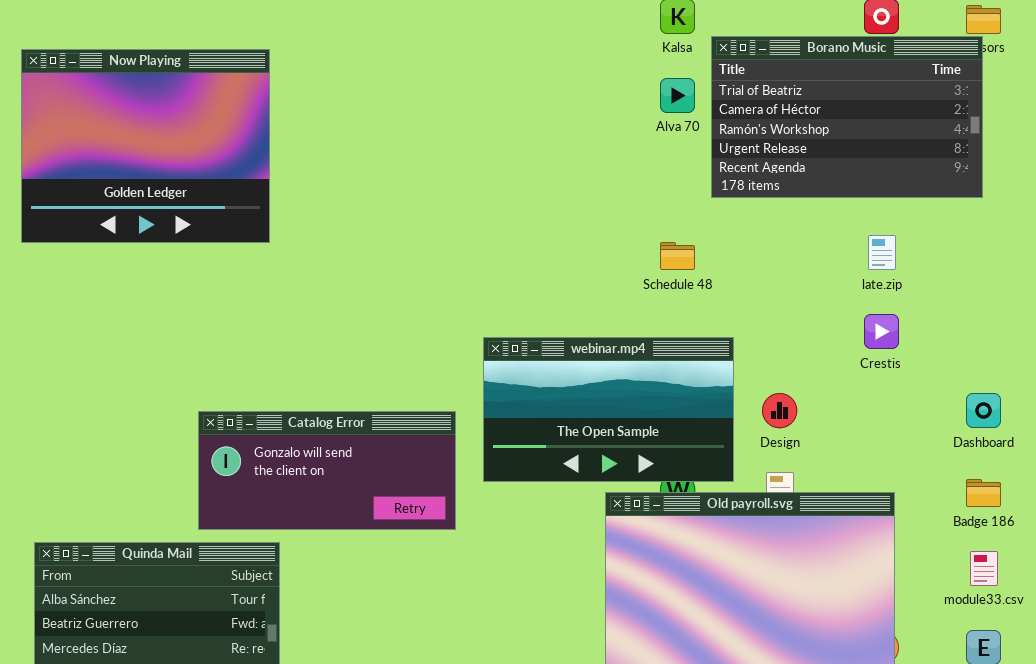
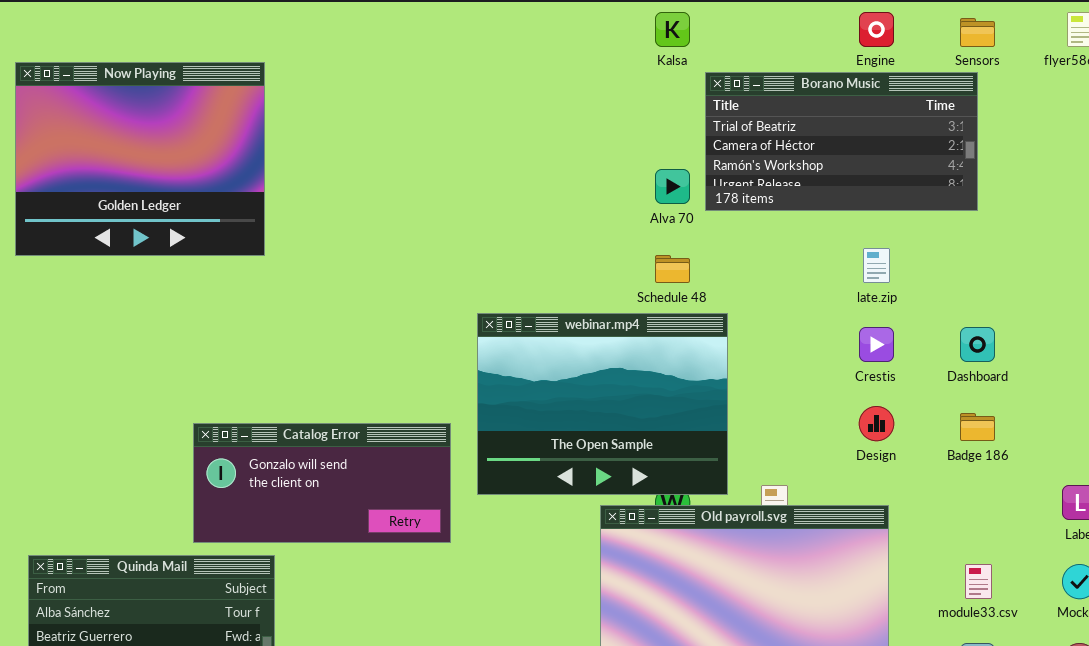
Borano Music: [711,36,983,198] -> [705,72,978,211], resized
Alva 70: [660,78,695,113] -> [655,169,690,204], moved
webinar.mp4: [483,337,734,482] -> [477,313,728,495], resized
Design: [762,393,797,428] -> [859,406,894,441], moved
Dashboard: [966,393,1001,428] -> [960,327,995,362], moved
Badge 186: [966,479,1001,507] -> [960,413,995,441], moved

